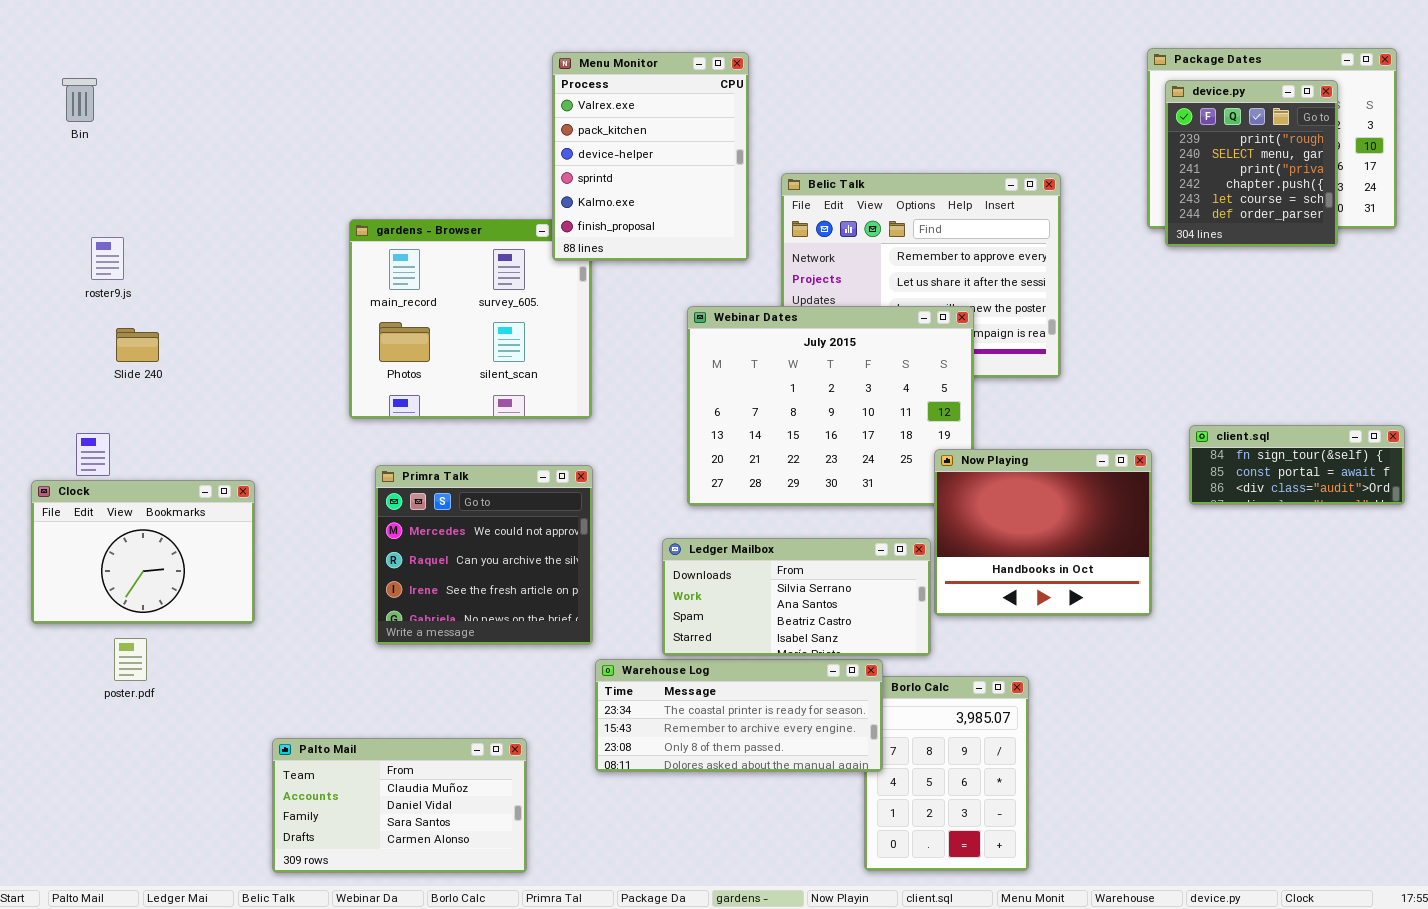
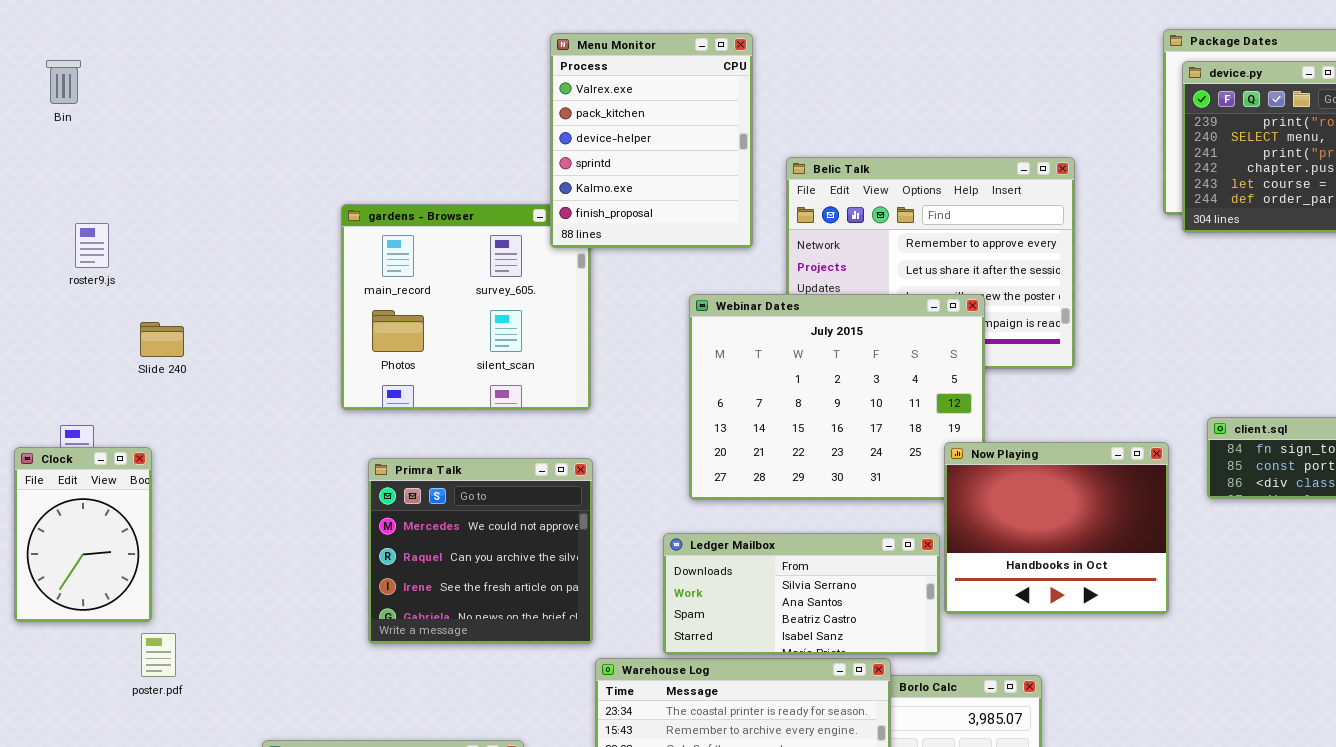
Slide 240: [116,328,159,362] -> [140,322,184,357], moved
Clock: [31,480,255,624] -> [14,447,152,622], resized
poster.pdf: [114,638,147,681] -> [141,633,176,677], moved

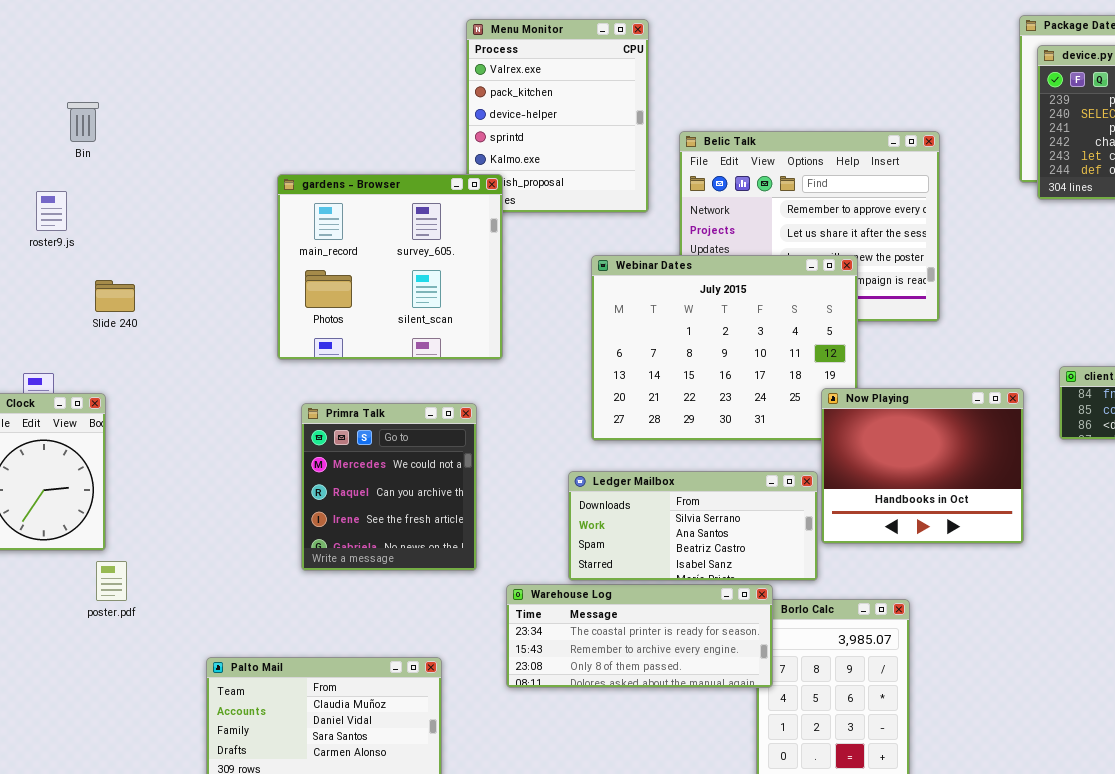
Bin: [46,60,81,104] -> [67,102,99,142], moved
gardens - Browser: [341,204,591,410] -> [277,174,503,360], raised
Primra Talk: [368,458,593,644] -> [301,403,477,571], resized

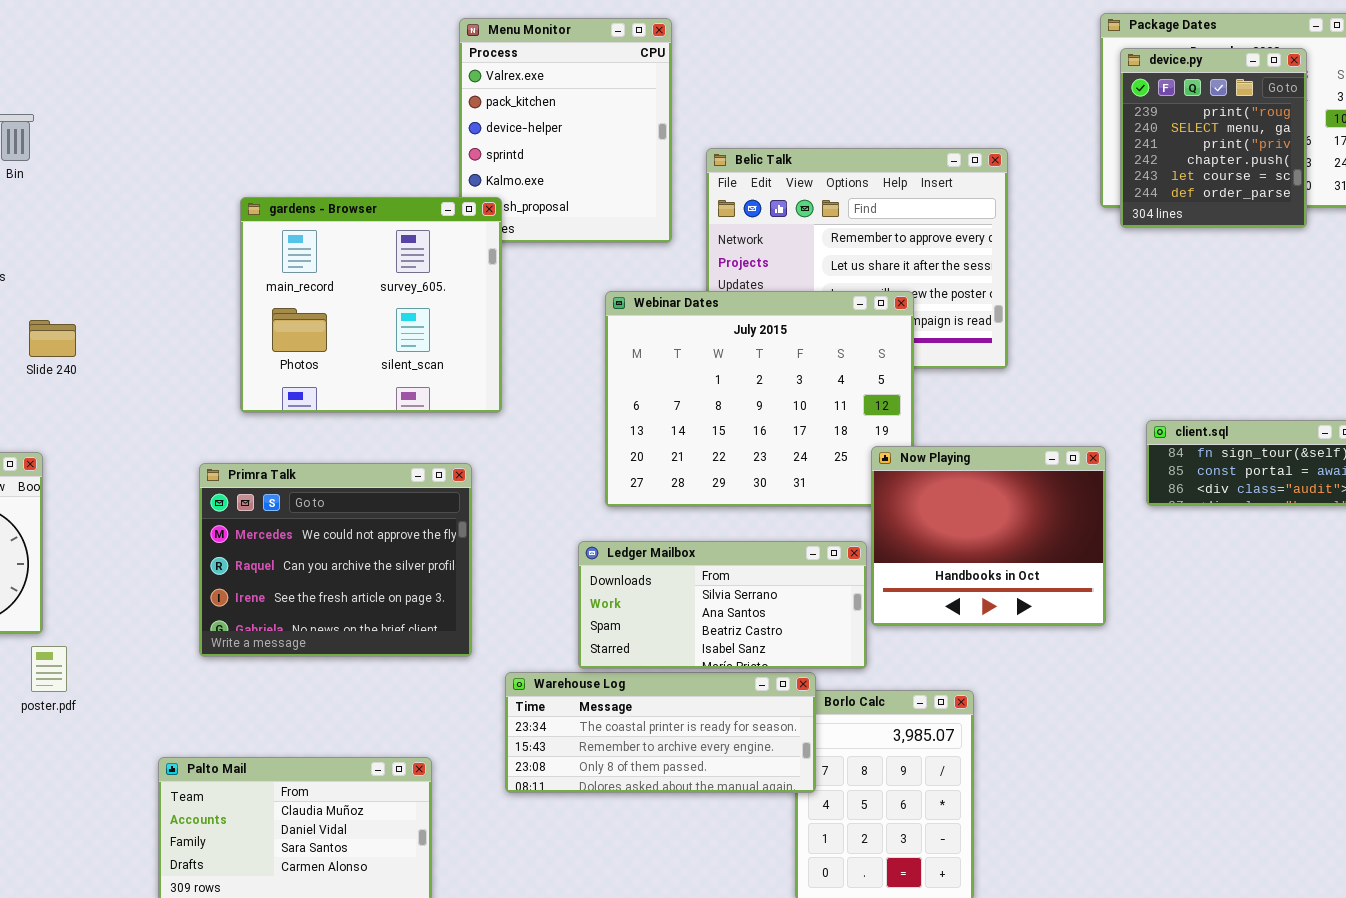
Primra Talk: [301,403,477,571] -> [199,463,472,657], resized

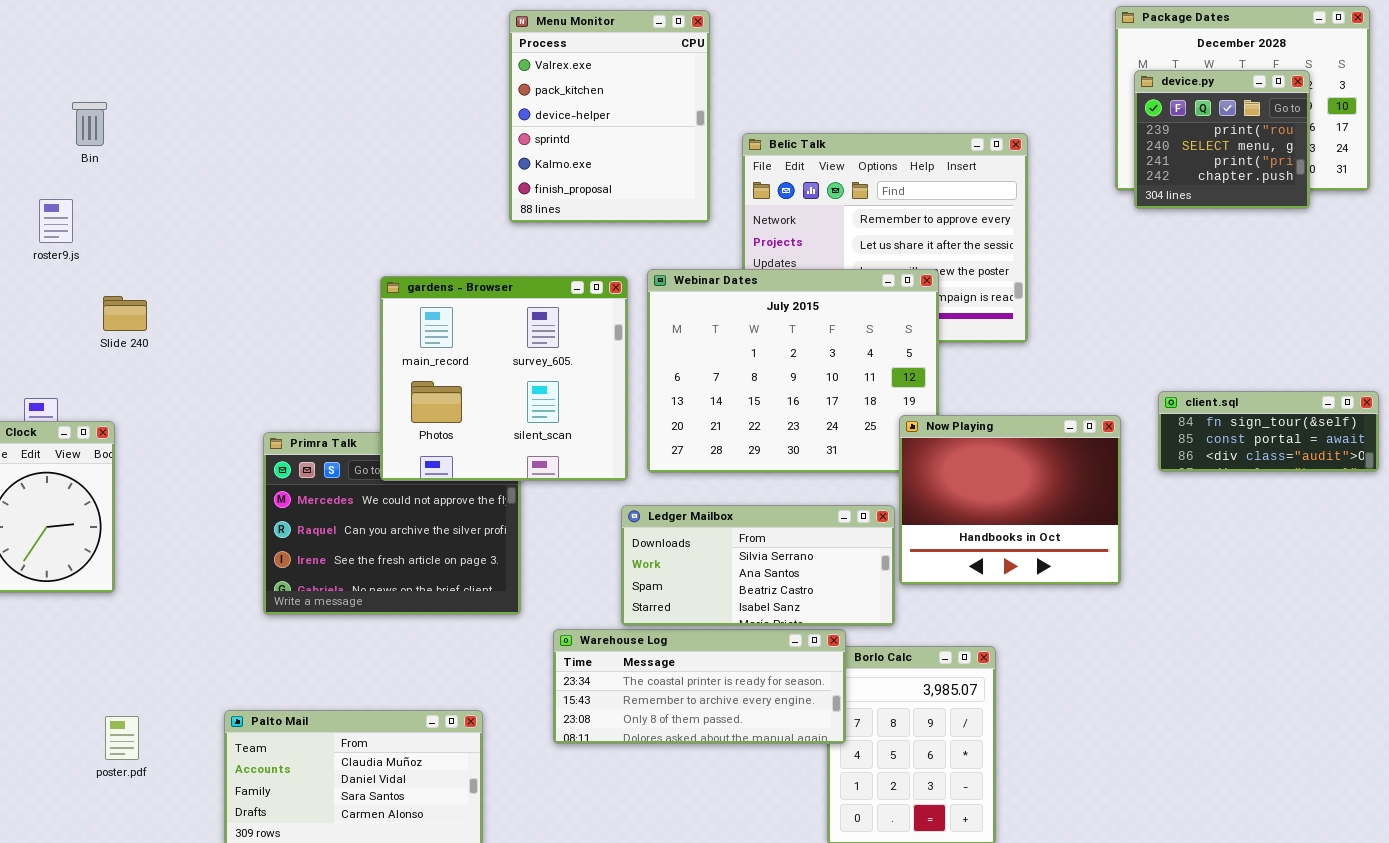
device.py: [1120,48,1307,228] -> [1134,70,1310,209], resized
gardens - Browser: [240,197,502,413] -> [380,276,628,481], moved
poster.pdf: [31,646,67,692] -> [105,716,139,760], moved

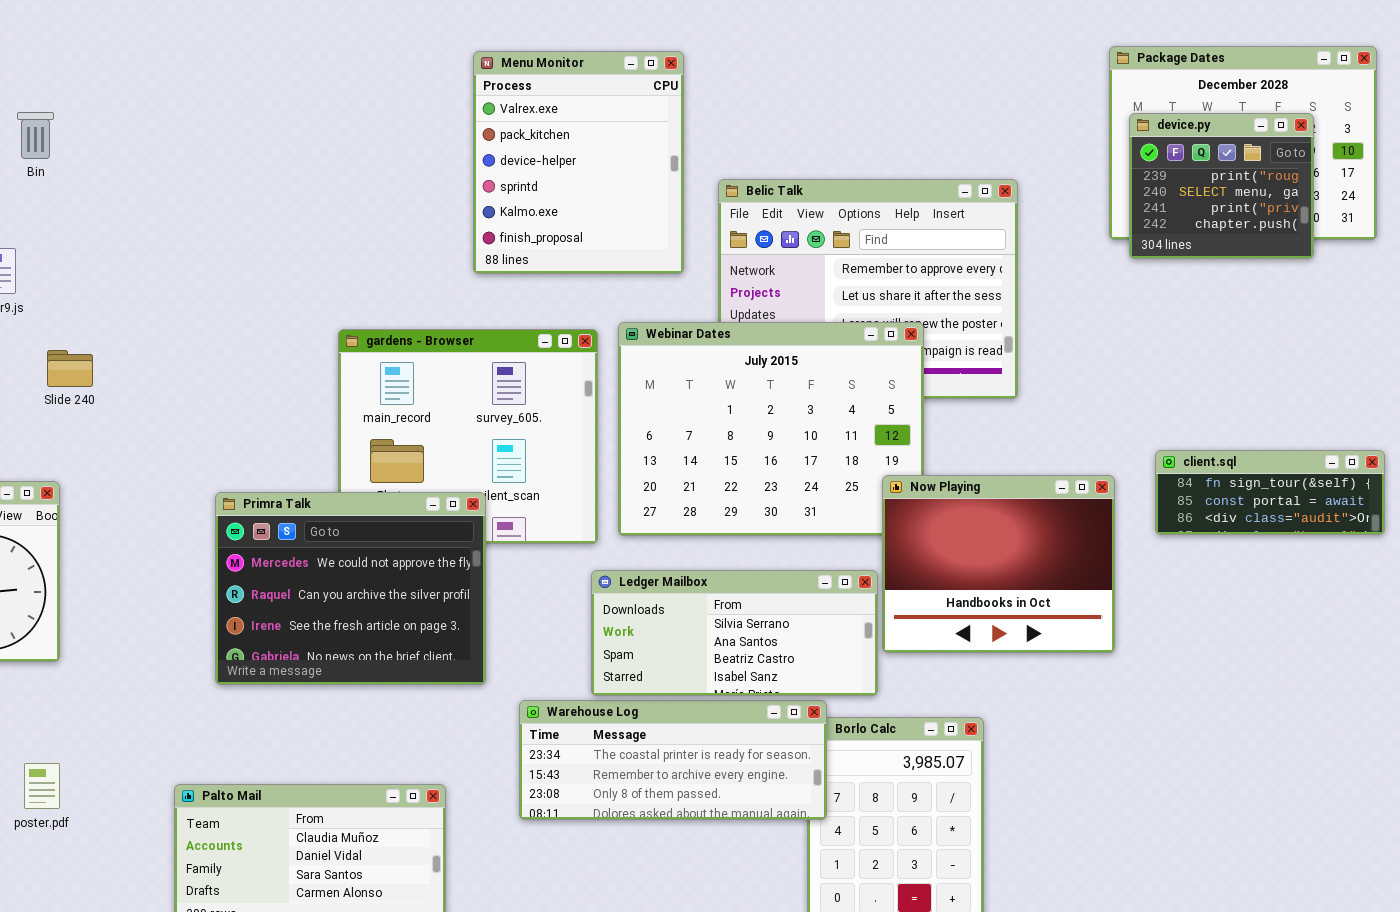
Bin: [72,102,107,146] -> [17,112,54,159], moved
Primra Talk: [263,432,521,615] -> [215,492,486,685], raised
poster.pdf: [105,716,139,760] -> [24,763,60,809], moved

